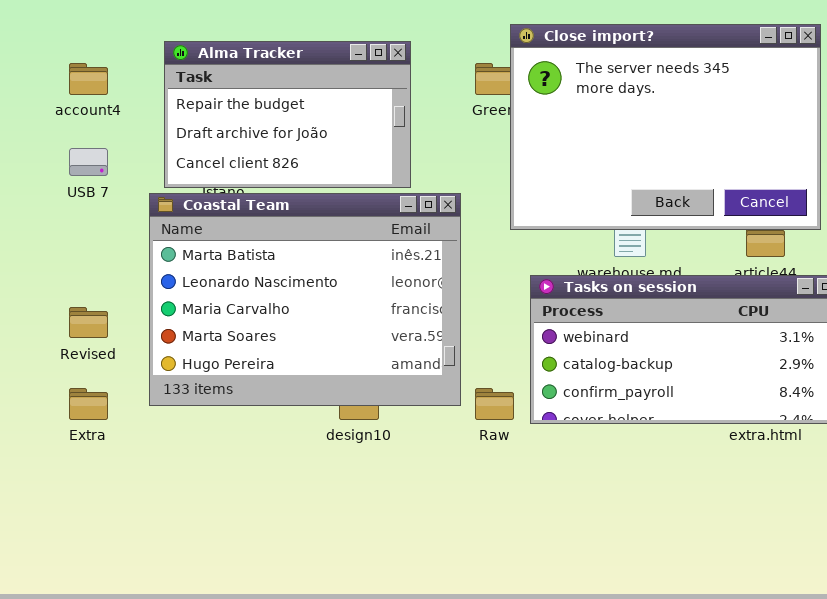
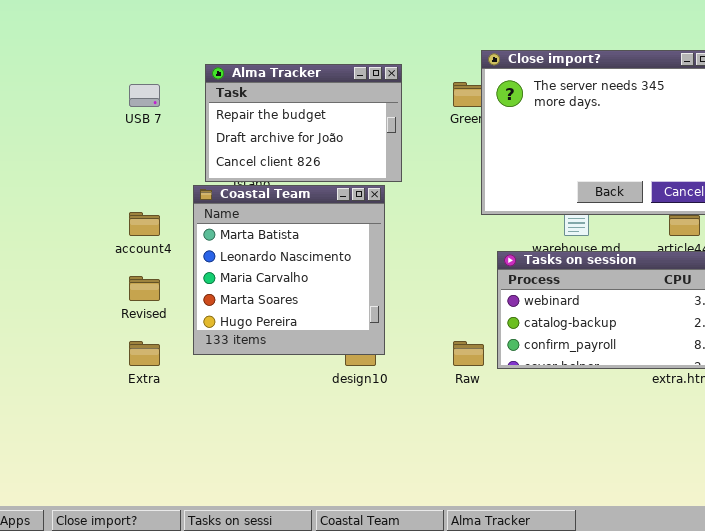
account4: [69,63,108,95] -> [129,212,160,236], moved
USB 7: [69,148,108,176] -> [129,84,160,107], moved
Coastal Team: [149,193,461,406] -> [193,185,385,355], resized

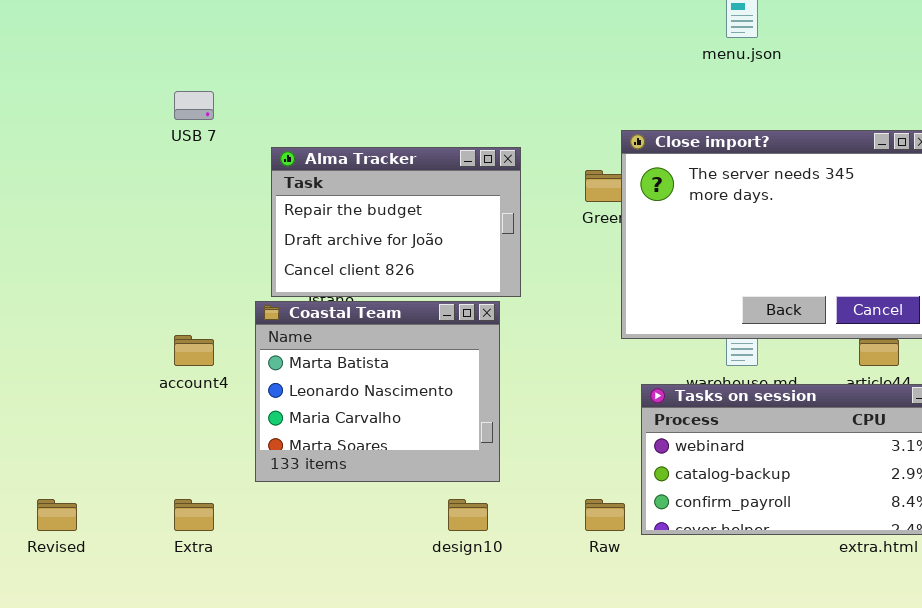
USB 7: [129,84,160,107] -> [174,91,214,120], moved
Coastal Team: [193,185,385,355] -> [255,301,500,482], resized
Revised: [129,276,160,301] -> [37,499,77,531], moved

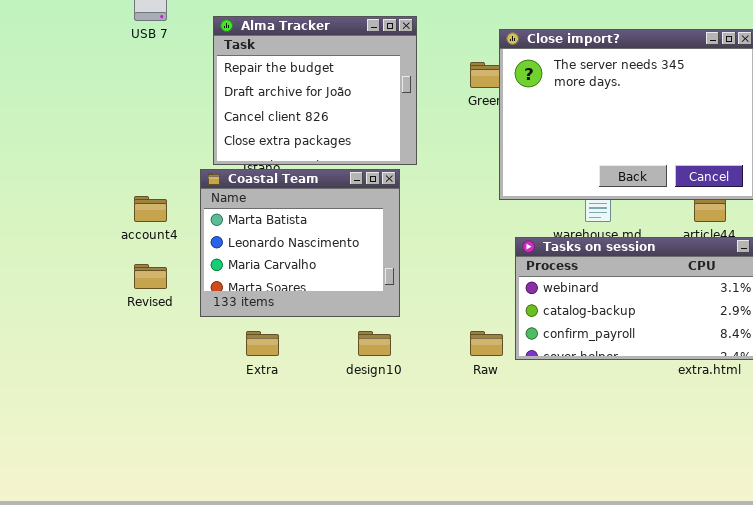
Alma Tracker: [271,147,521,297] -> [213,16,417,165], resized
Revised: [37,499,77,531] -> [134,264,167,289], moved
Extra: [174,499,214,531] -> [246,331,279,356], moved

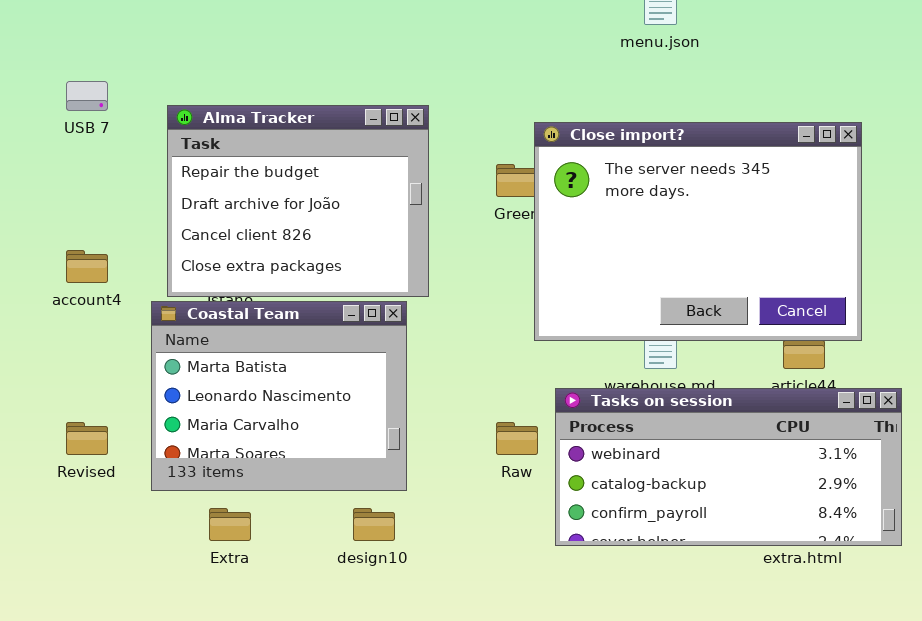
account4: [134,196,167,222] -> [66,250,108,283], moved
Raw: [470,331,503,356] -> [496,422,538,455], moved

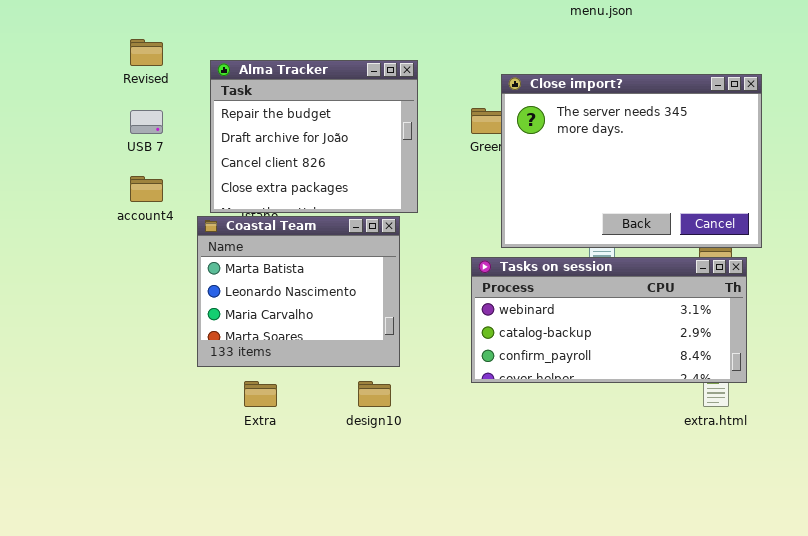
USB 7: [66,81,108,111] -> [130,110,163,134], moved
Tasks on session: [555,388,902,546] -> [471,257,747,383], moved
Revised: [66,422,108,455] -> [130,39,163,66], moved

